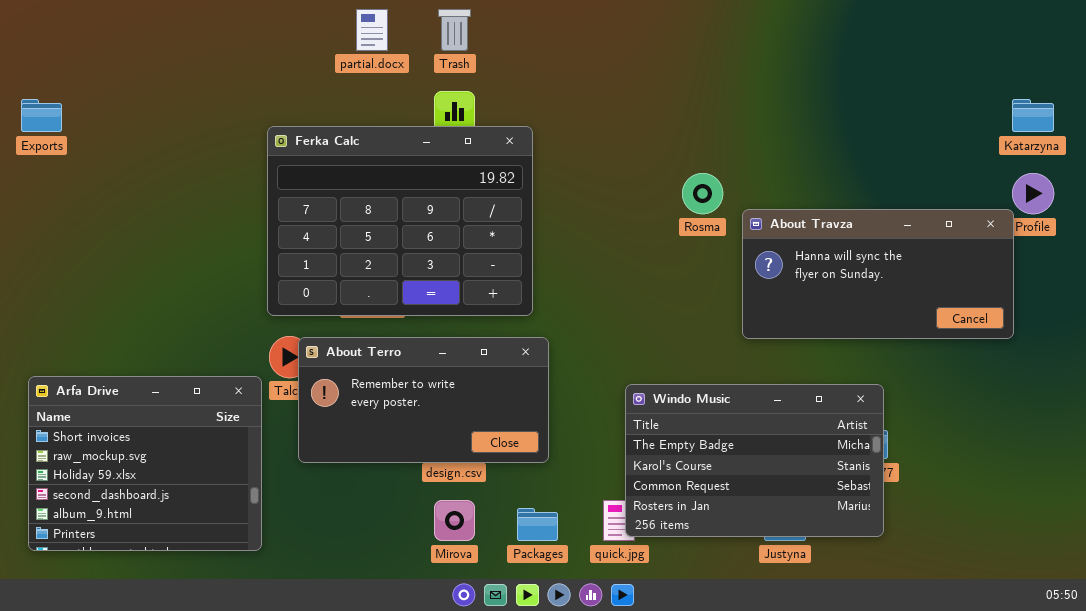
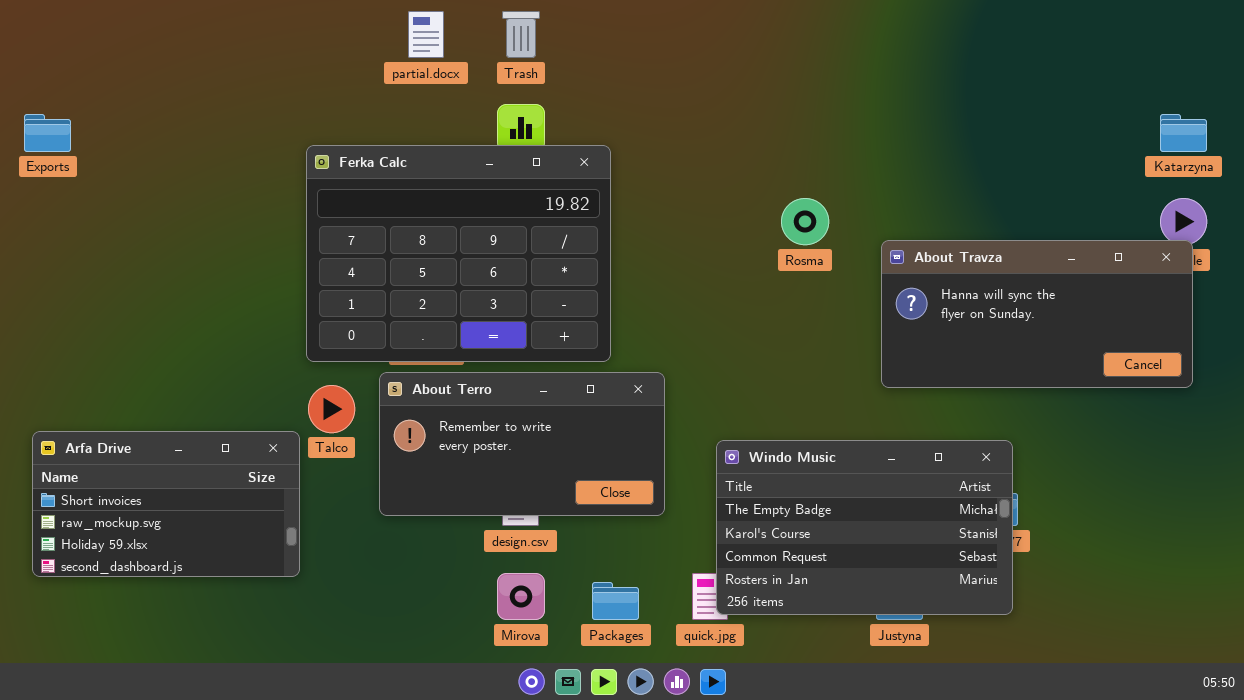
About Travza: [742,209,1014,339] -> [881,240,1193,388], moved
About Terro: [298,337,549,463] -> [379,372,665,516], moved
Arfa Drive: [28,376,262,551] -> [32,431,300,577], resized

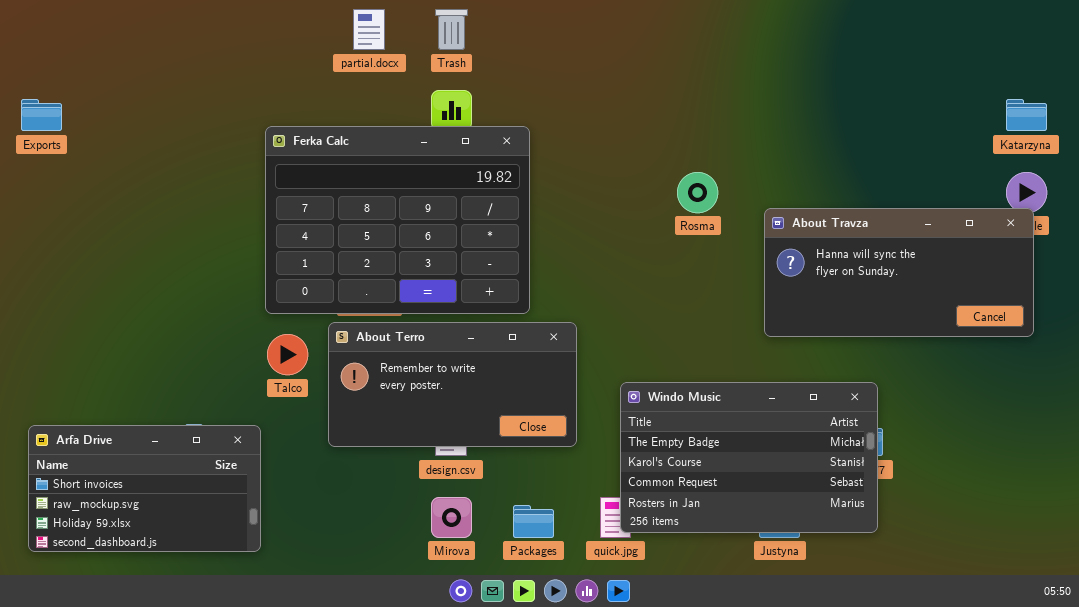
Arfa Drive: [32,431,300,577] -> [28,425,261,552], moved

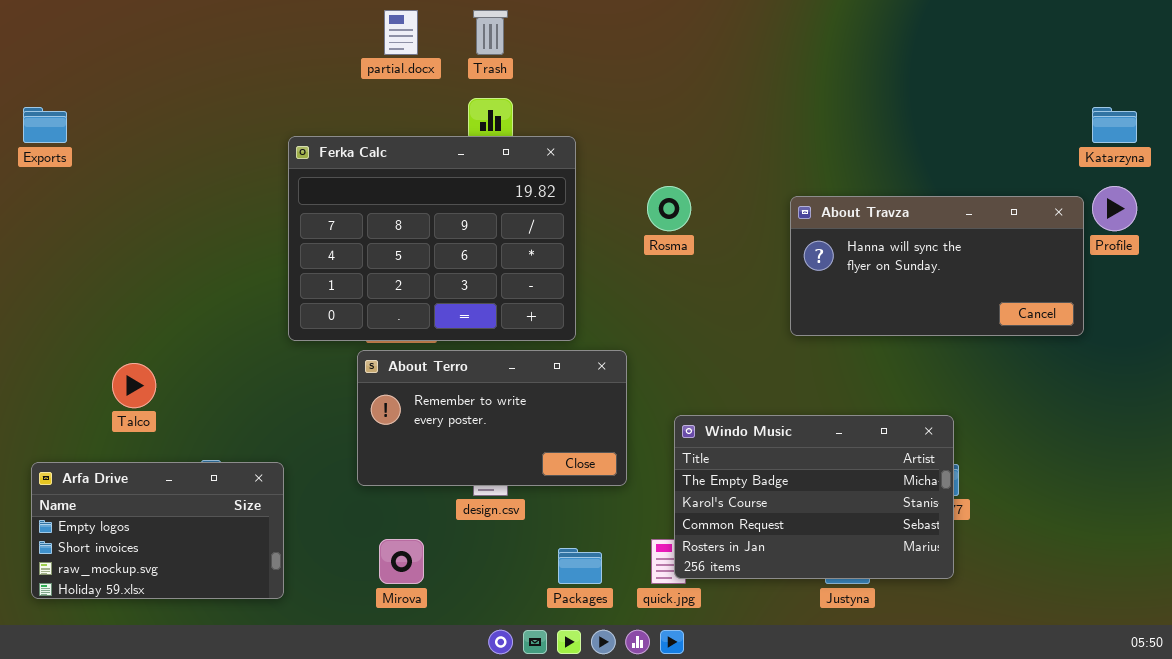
Rosma: [677,172,718,213] -> [647,186,691,231], moved
About Travza: [764,208,1034,337] -> [790,196,1084,336], moved
Talco: [267,334,308,375] -> [112,363,156,408], moved
Arfa Drive: [28,425,261,552] -> [31,462,284,599], scrolled up 1 row
Mirova: [431,497,472,538] -> [379,539,424,584], moved

